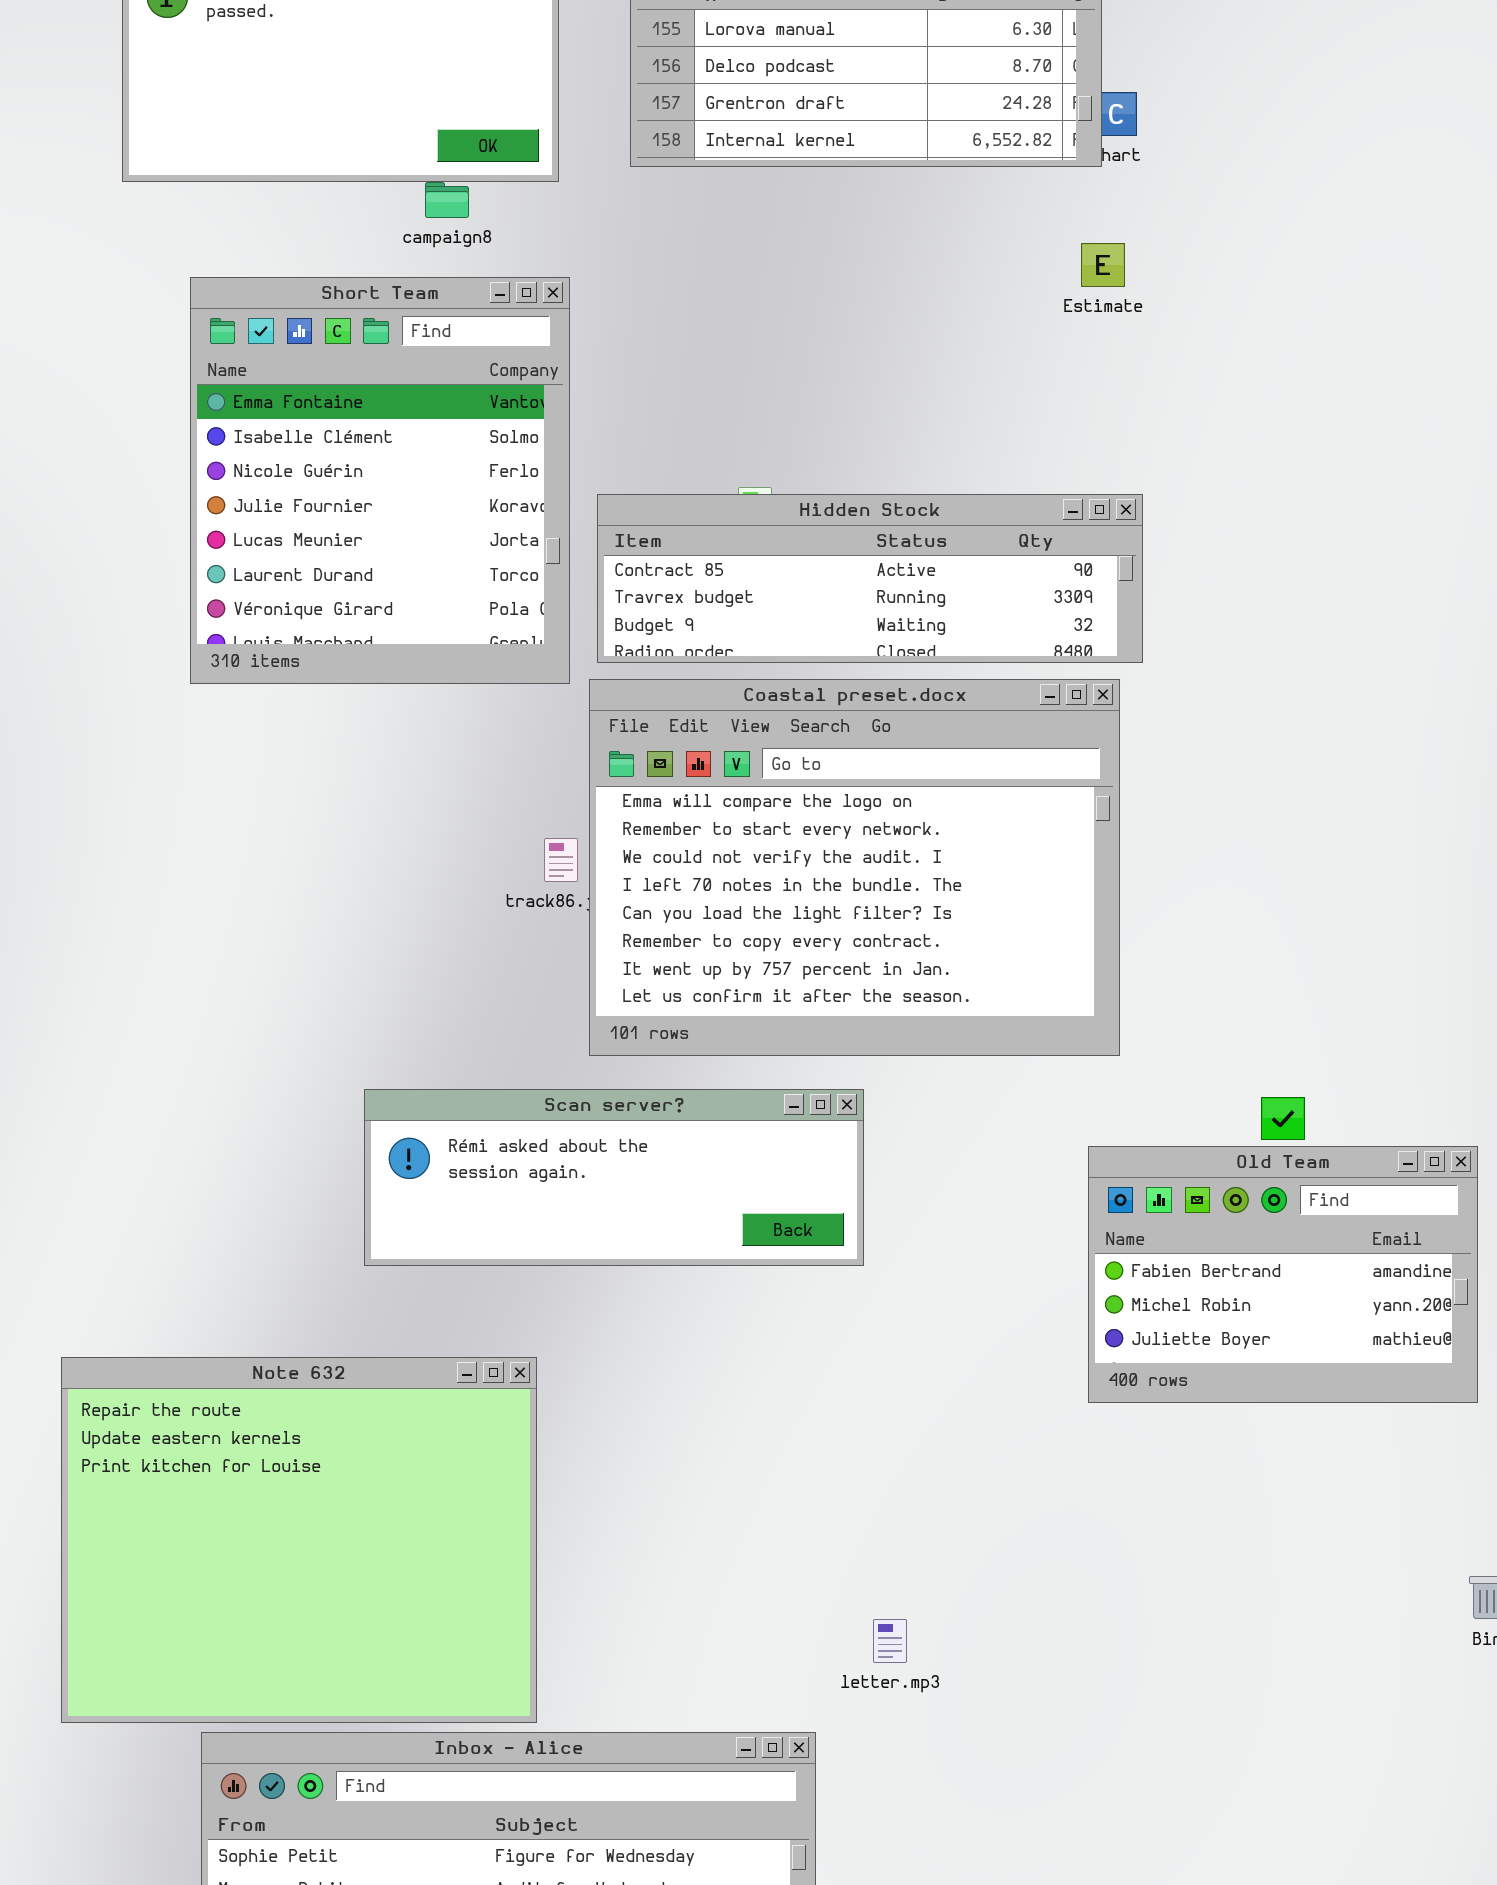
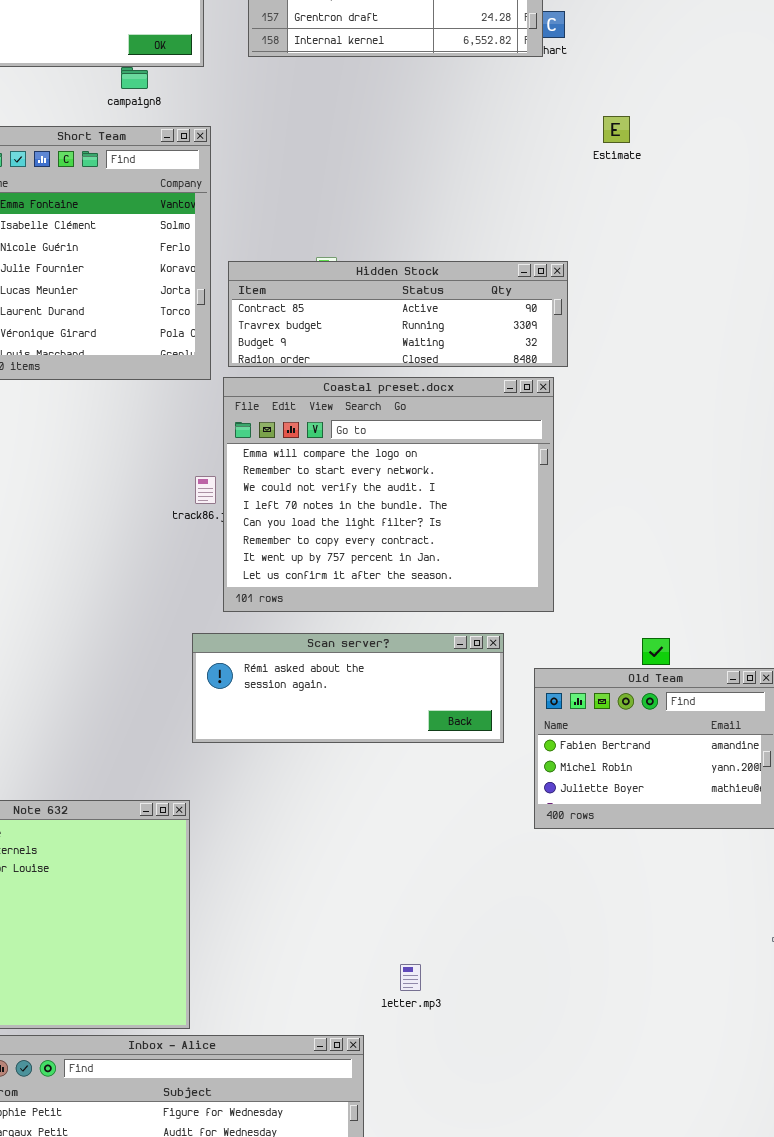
Estimate: [1081,243,1125,287] -> [603,116,630,143], moved
Scan server?: [364,1089,864,1266] -> [192,633,504,743], moved

